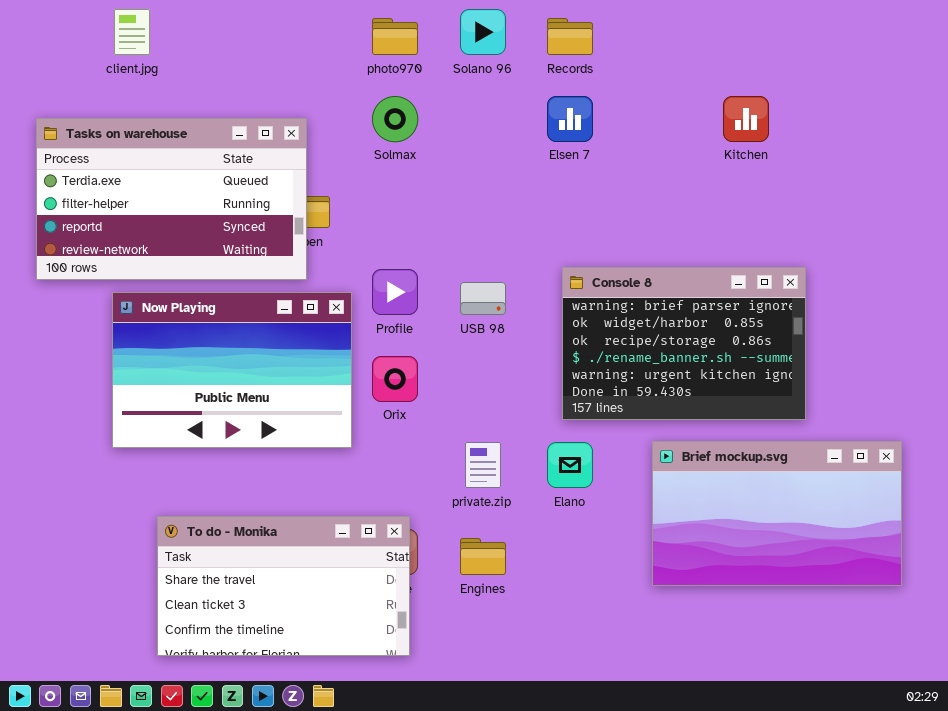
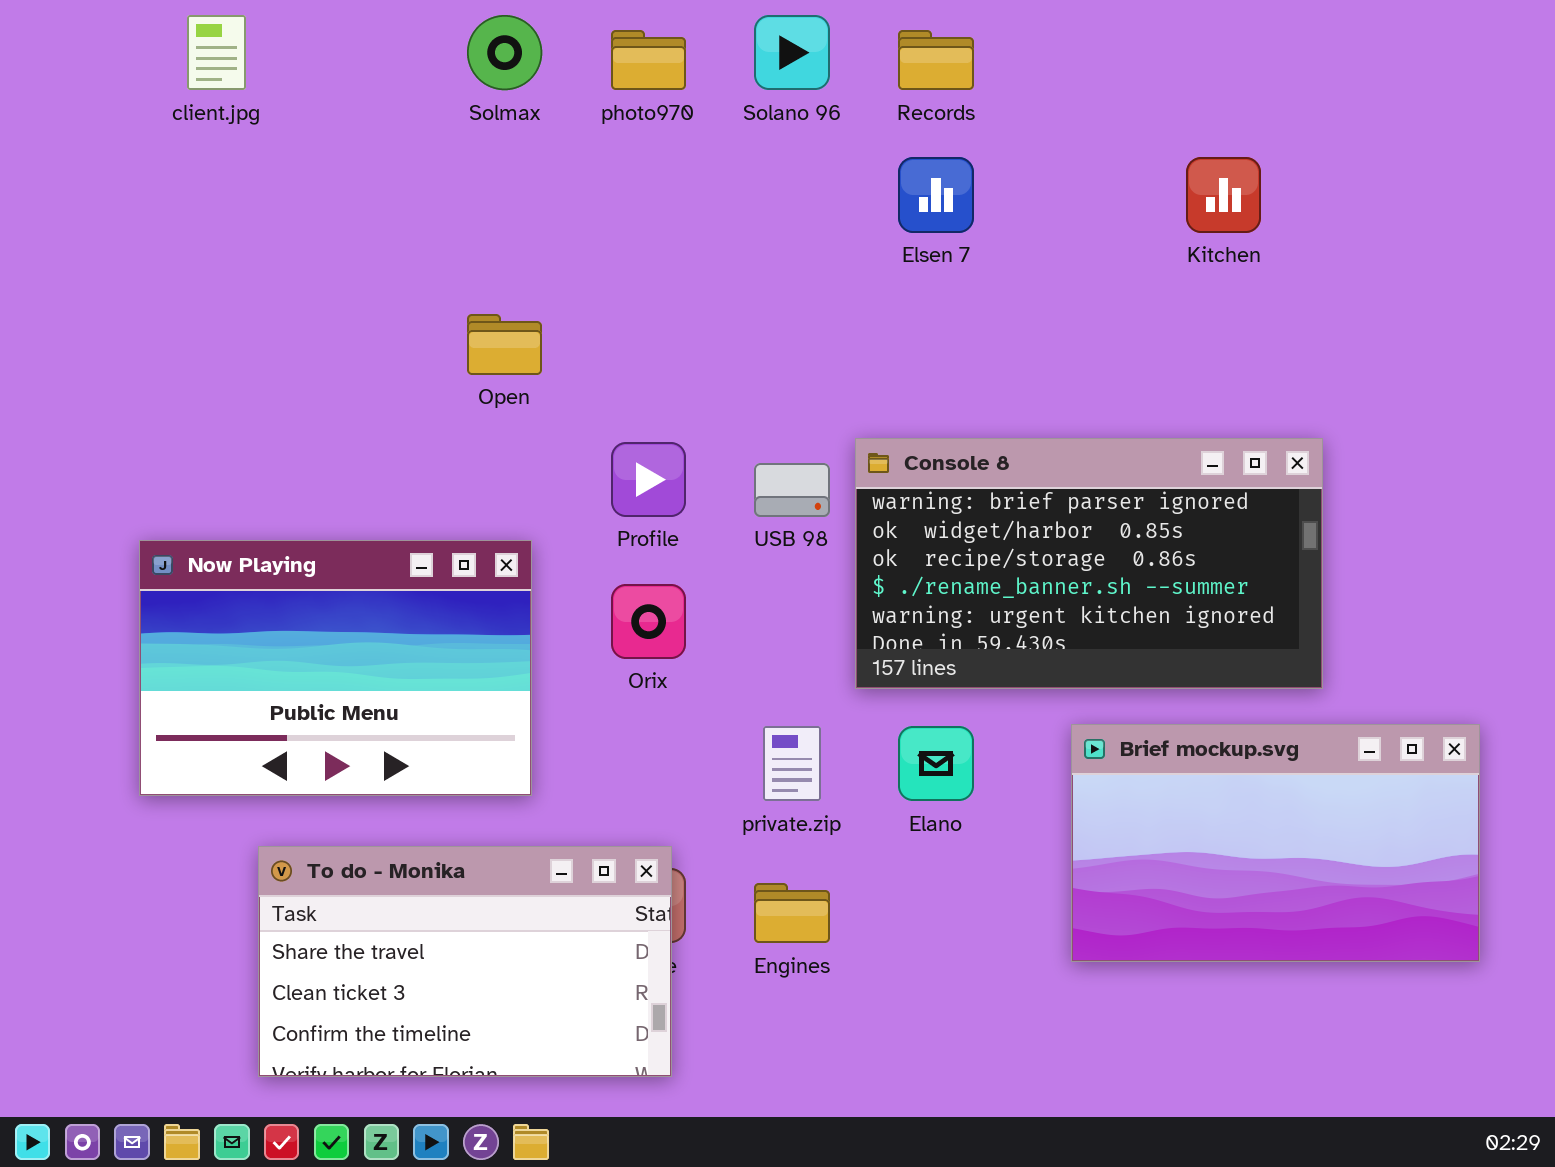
Solmax: [372,96,418,142] -> [467,15,542,90], moved
Tasks on warehouse: [36,118,307,280] -> none, closed
Console 8: [562,267,806,420] -> [855,438,1323,689], resized
Now Playing: [112,292,352,448] -> [139,540,532,796], moved

